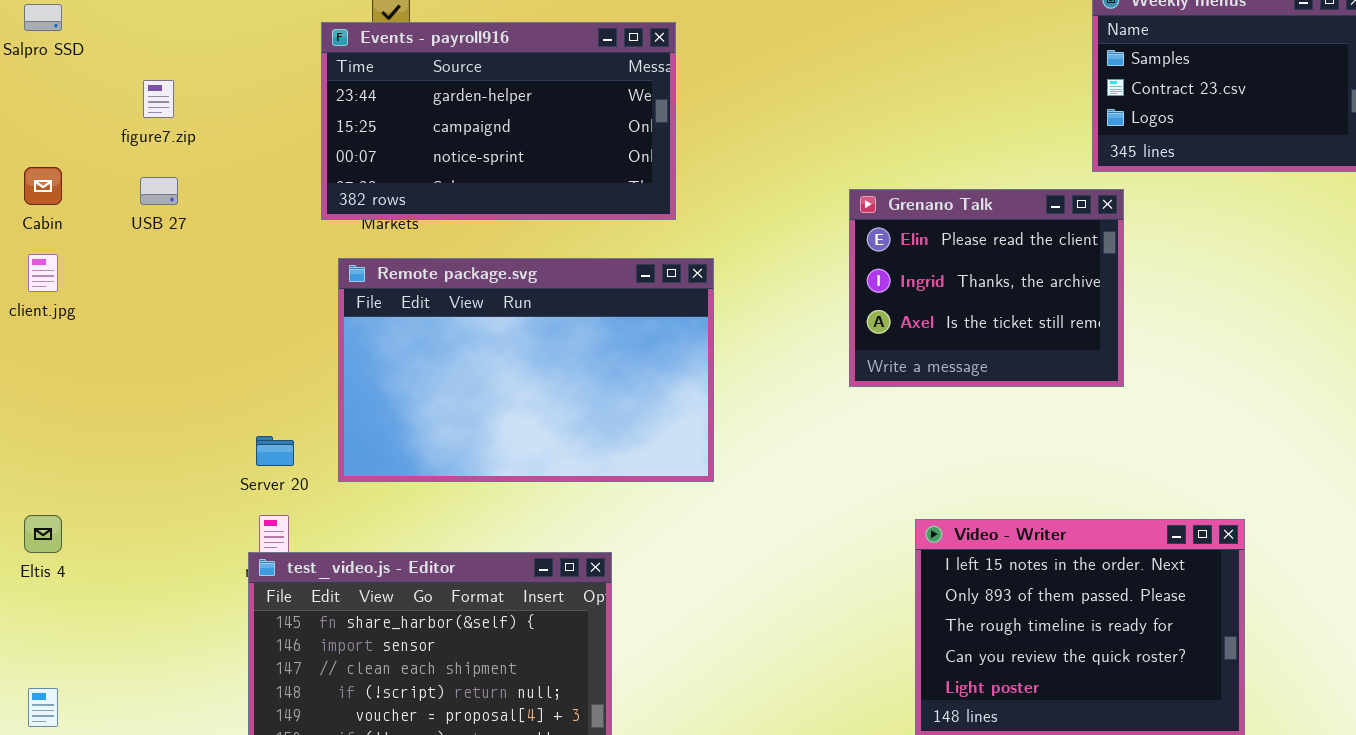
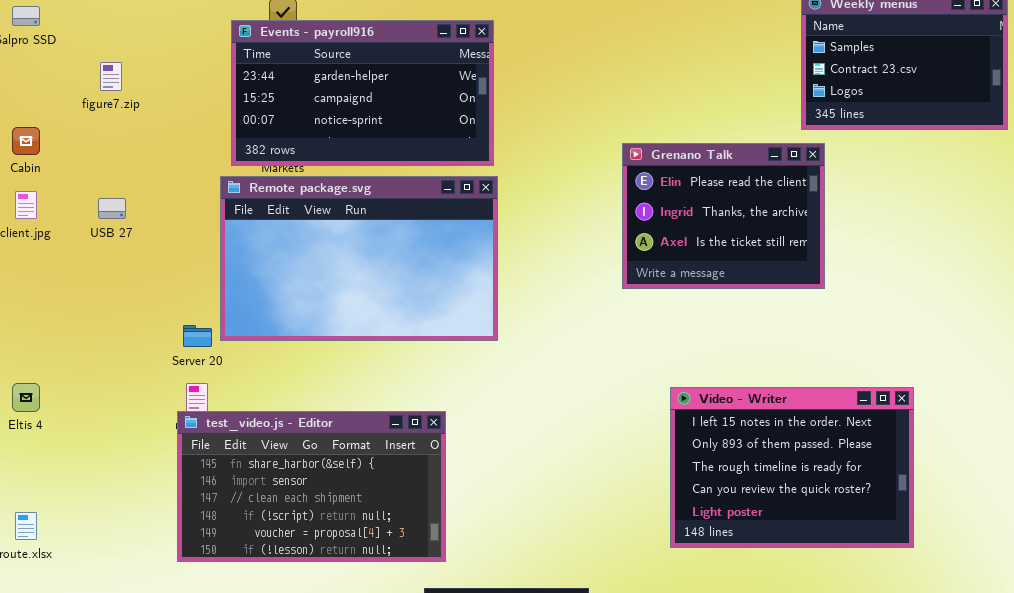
USB 27: [140,177,178,205] -> [98,198,126,219], moved
Remote package.svg: [338,258,714,482] -> [220,176,498,341], moved

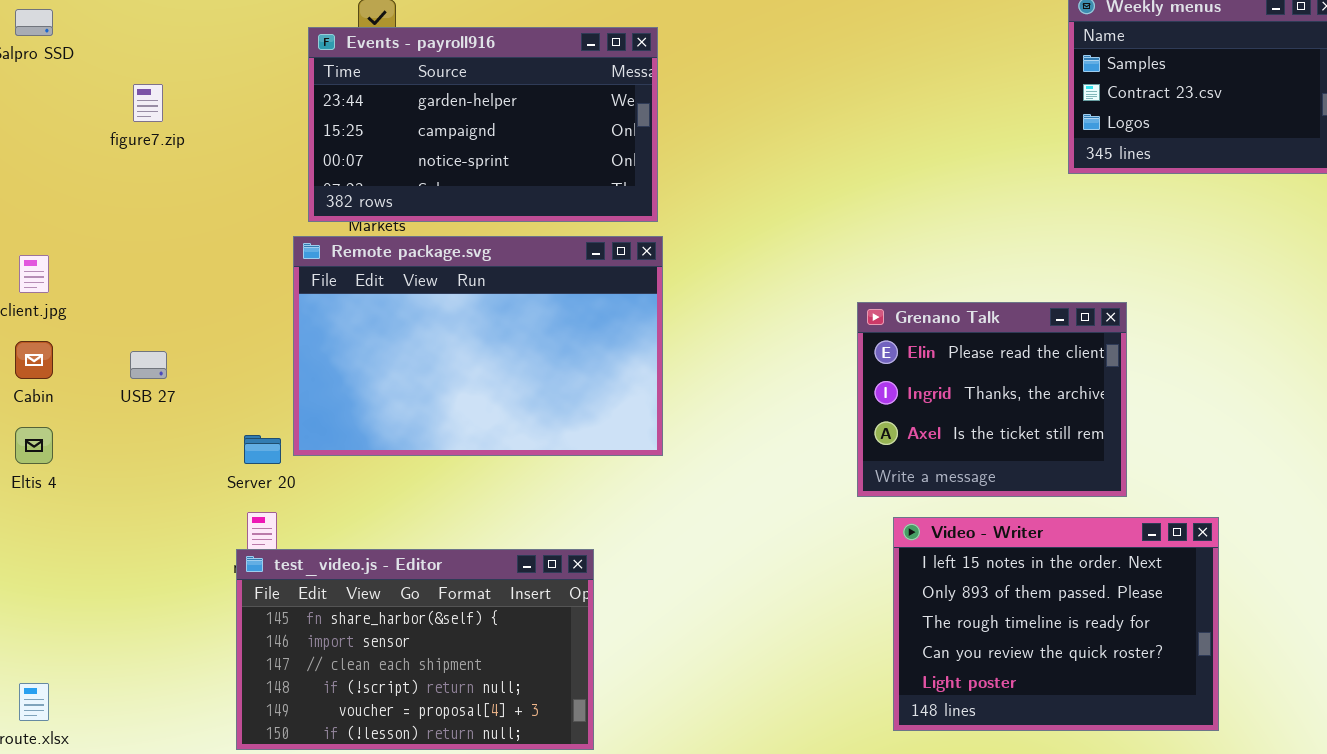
Cabin: [12,127,40,155] -> [15,341,53,379], moved
Grenano Talk: [622,143,825,289] -> [857,302,1127,497], moved
USB 27: [98,198,126,219] -> [130,351,167,379], moved
Eltis 4: [12,383,40,412] -> [15,427,53,464], moved

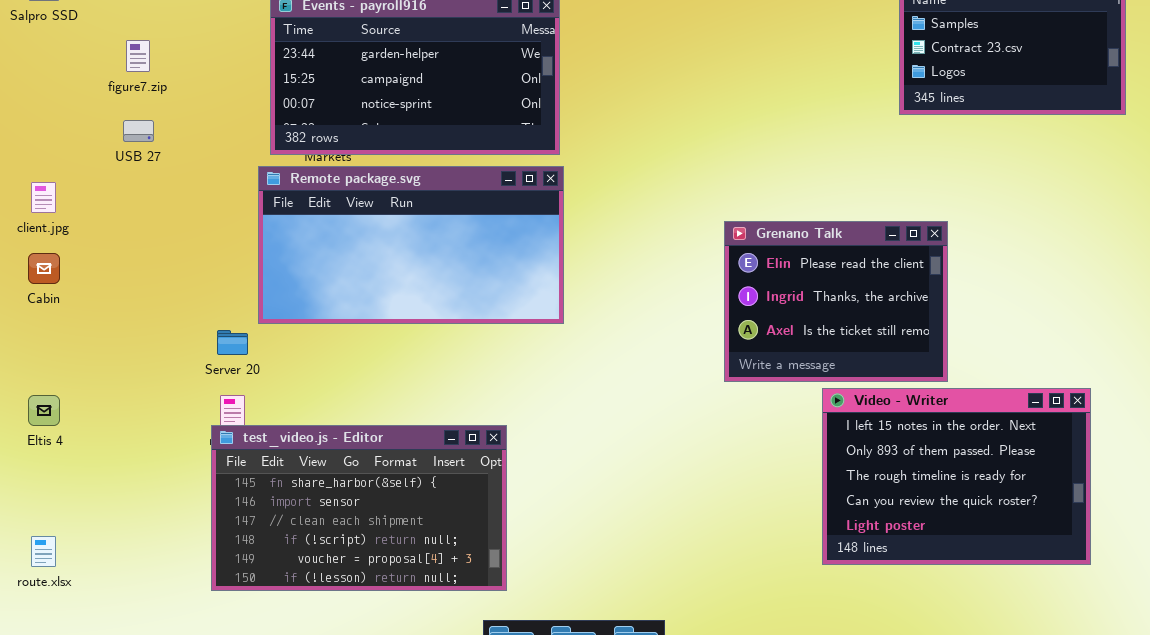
Remote package.svg: [293,236,663,456] -> [258,166,564,324], resized
USB 27: [130,351,167,379] -> [123,120,154,142], moved
Eltis 4: [15,427,53,464] -> [28,395,60,426], moved
Video - Writer: [893,517,1219,731] -> [822,388,1091,565], moved

